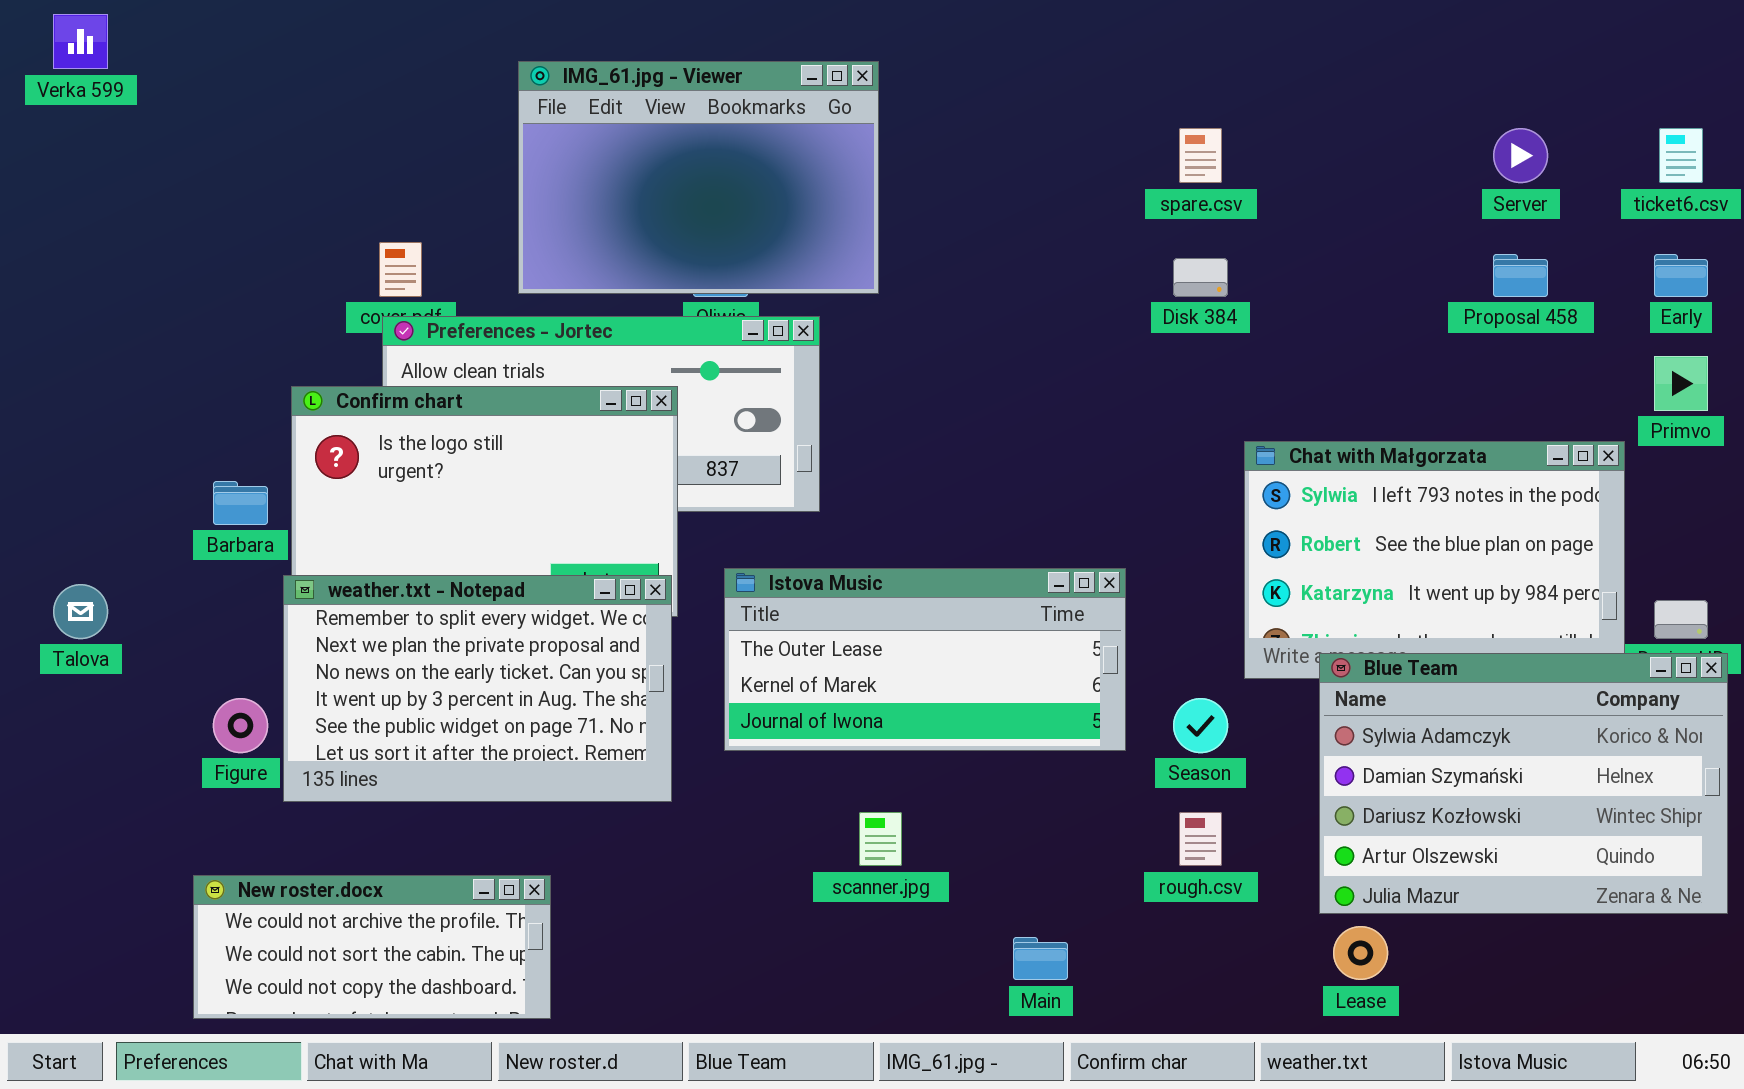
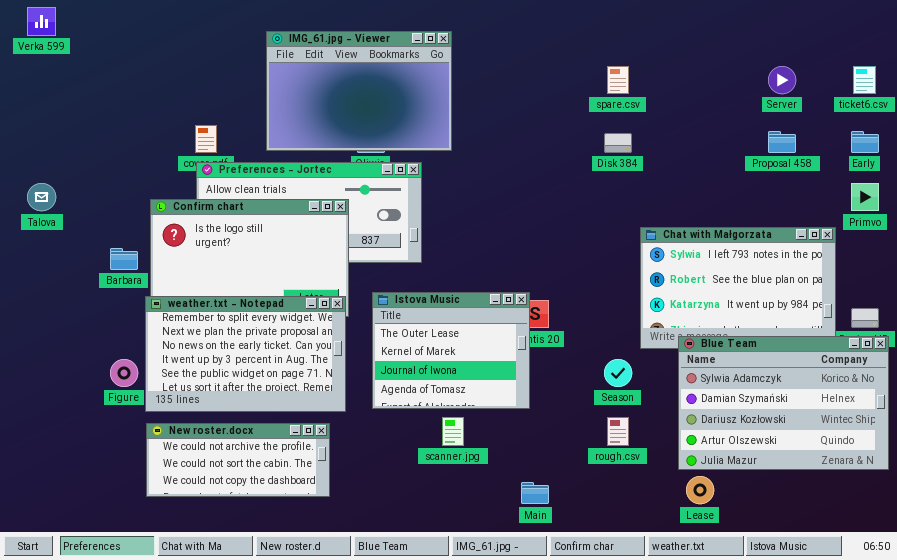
Istova Music: [724,568,1126,751] -> [372,292,530,409], resized
Talova: [53,584,108,639] -> [27,183,56,211], moved
New roster.docx: [193,875,551,1019] -> [146,423,330,497], moved

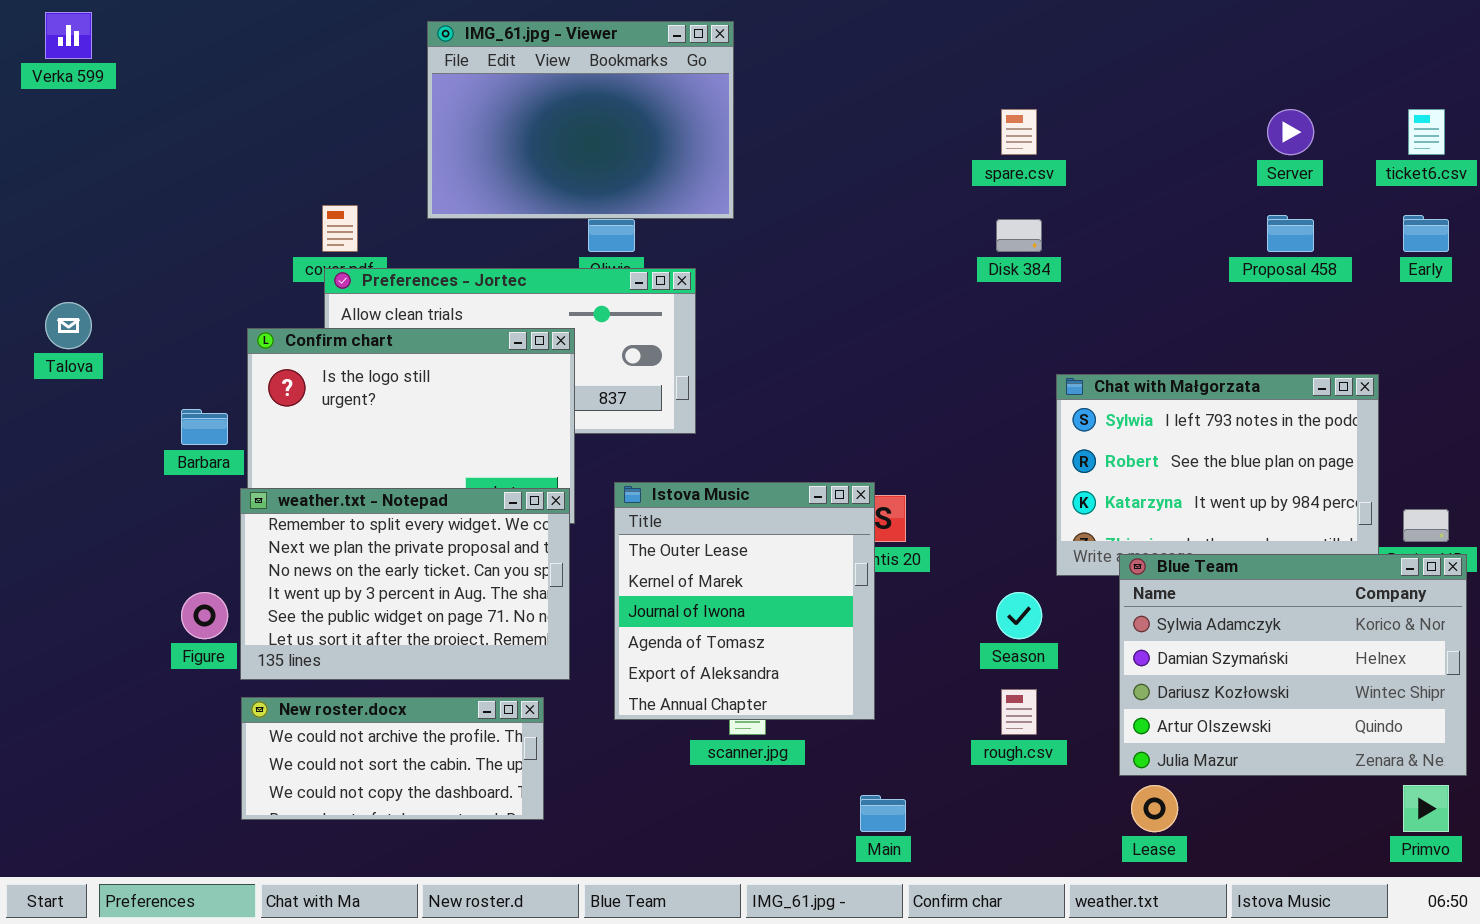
IMG_61.jpg - Viewer: [266,31,452,151] -> [427,21,734,219], moved
Primvo: [851,183,879,211] -> [1403,785,1449,832], moved
Istova Music: [372,292,530,409] -> [614,482,875,720], resized

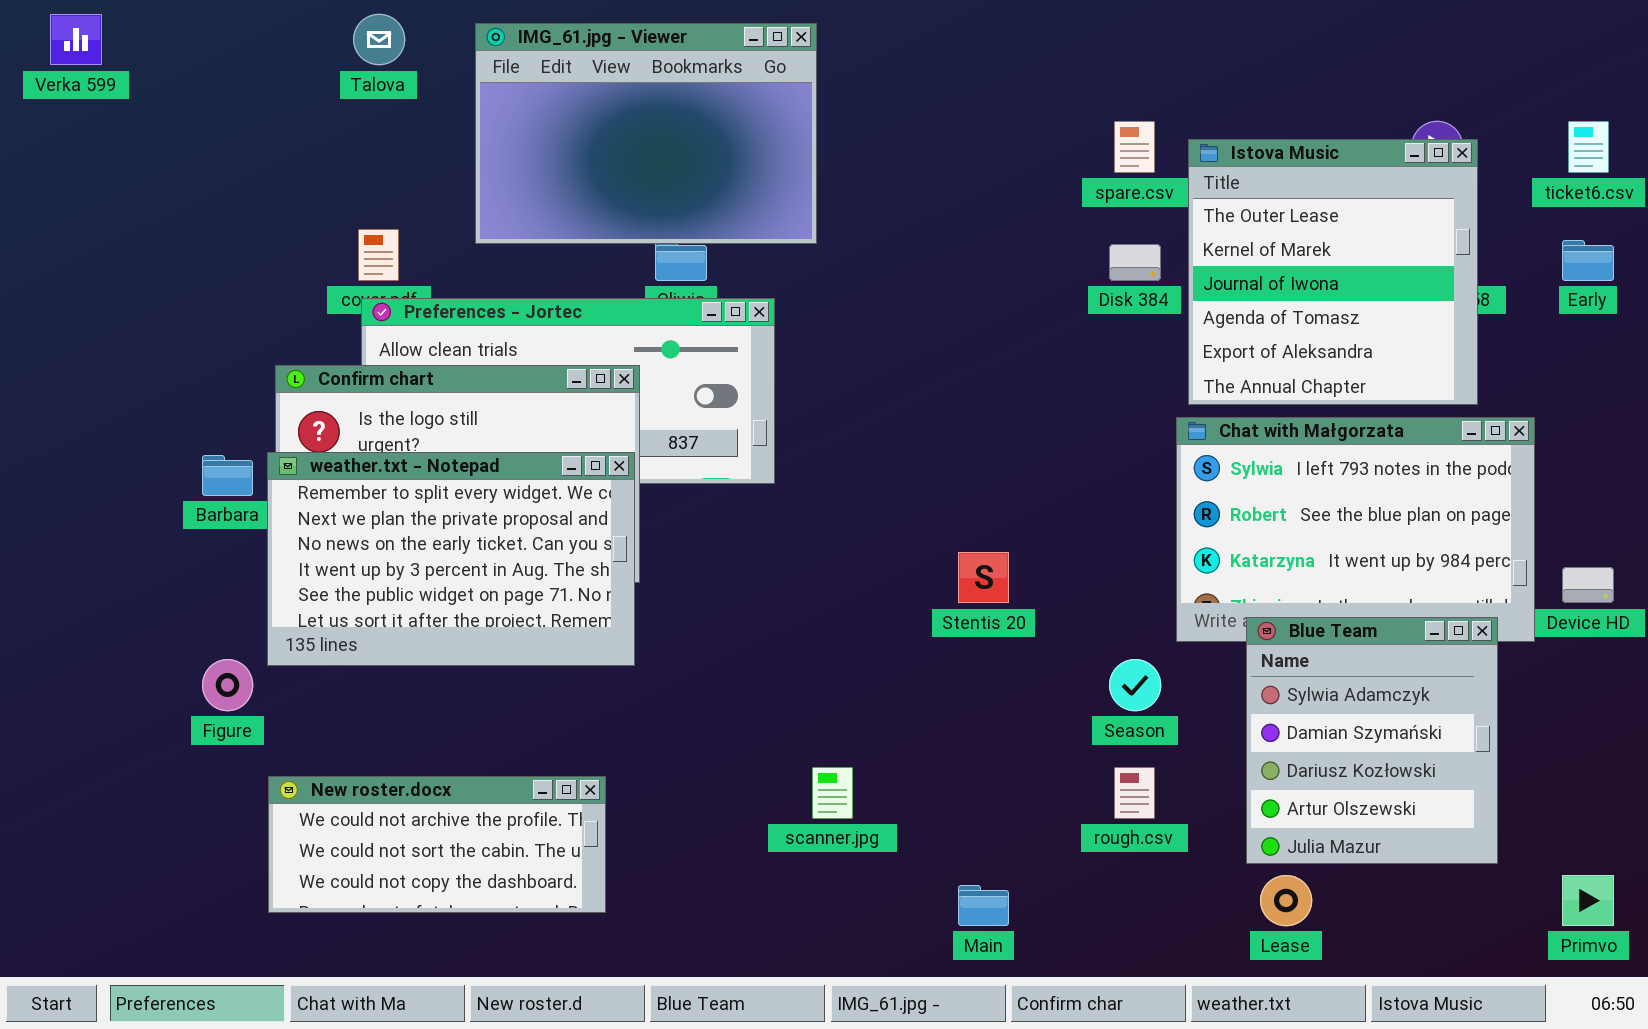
Talova: [45,302,92,349] -> [353,14,405,65], moved
Istova Music: [614,482,875,720] -> [1188,139,1478,405], moved
weather.txt - Notepad: [240,488,570,680] -> [267,452,635,666], moved
Blue Team: [1119,554,1467,776] -> [1246,617,1498,864], resized

